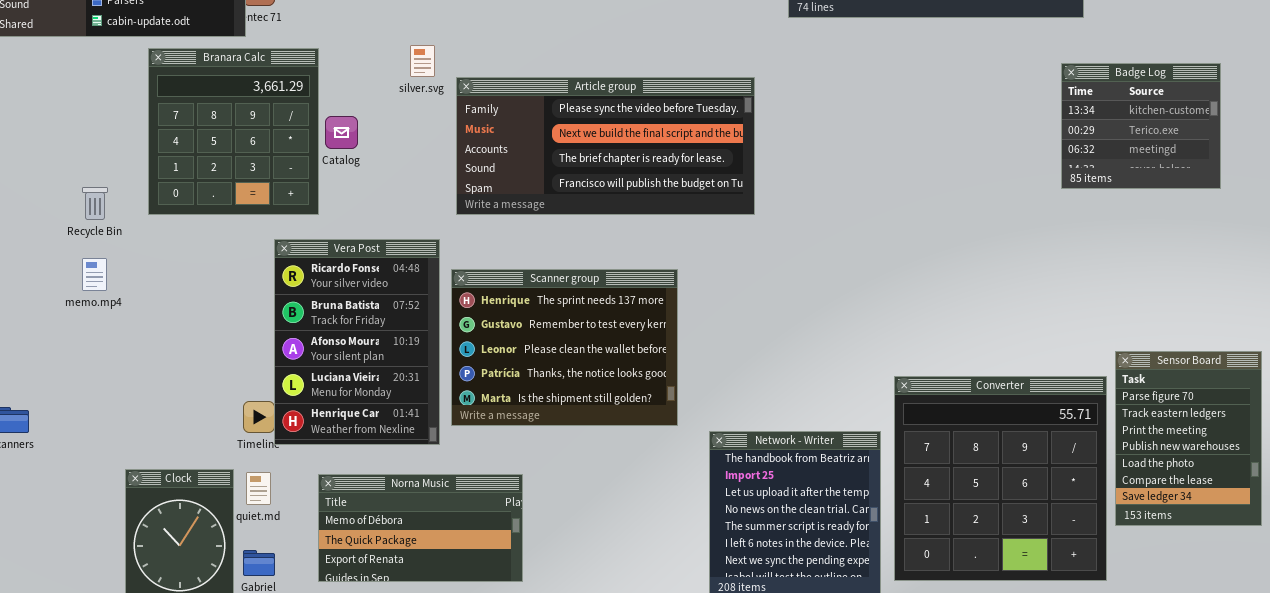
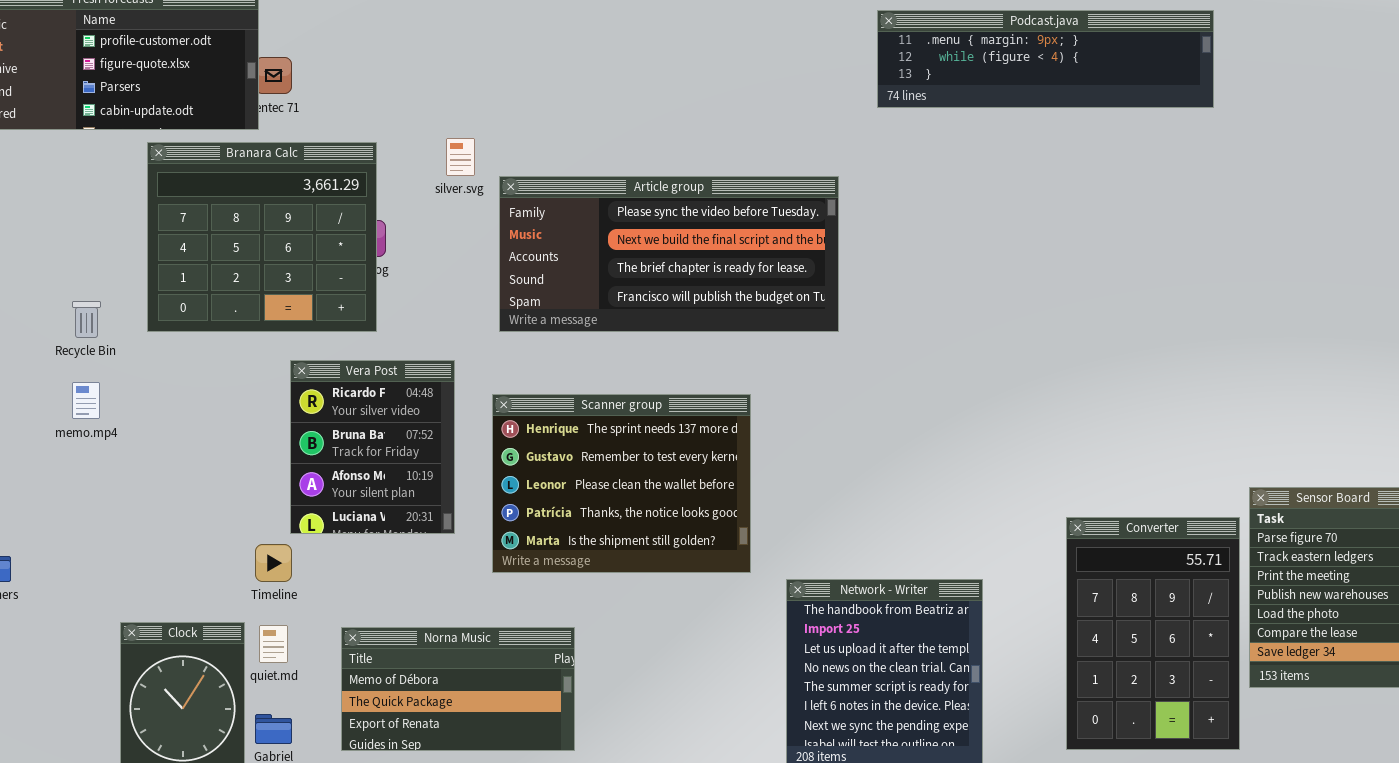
Branara Calc: [148,48,319,215] -> [147,142,377,332], resized
Badge Log: [1061,63,1221,189] -> none, closed
Vera Post: [274,239,440,445] -> [290,360,455,534], resized
Converter: [894,376,1107,581] -> [1066,517,1240,750], resized

